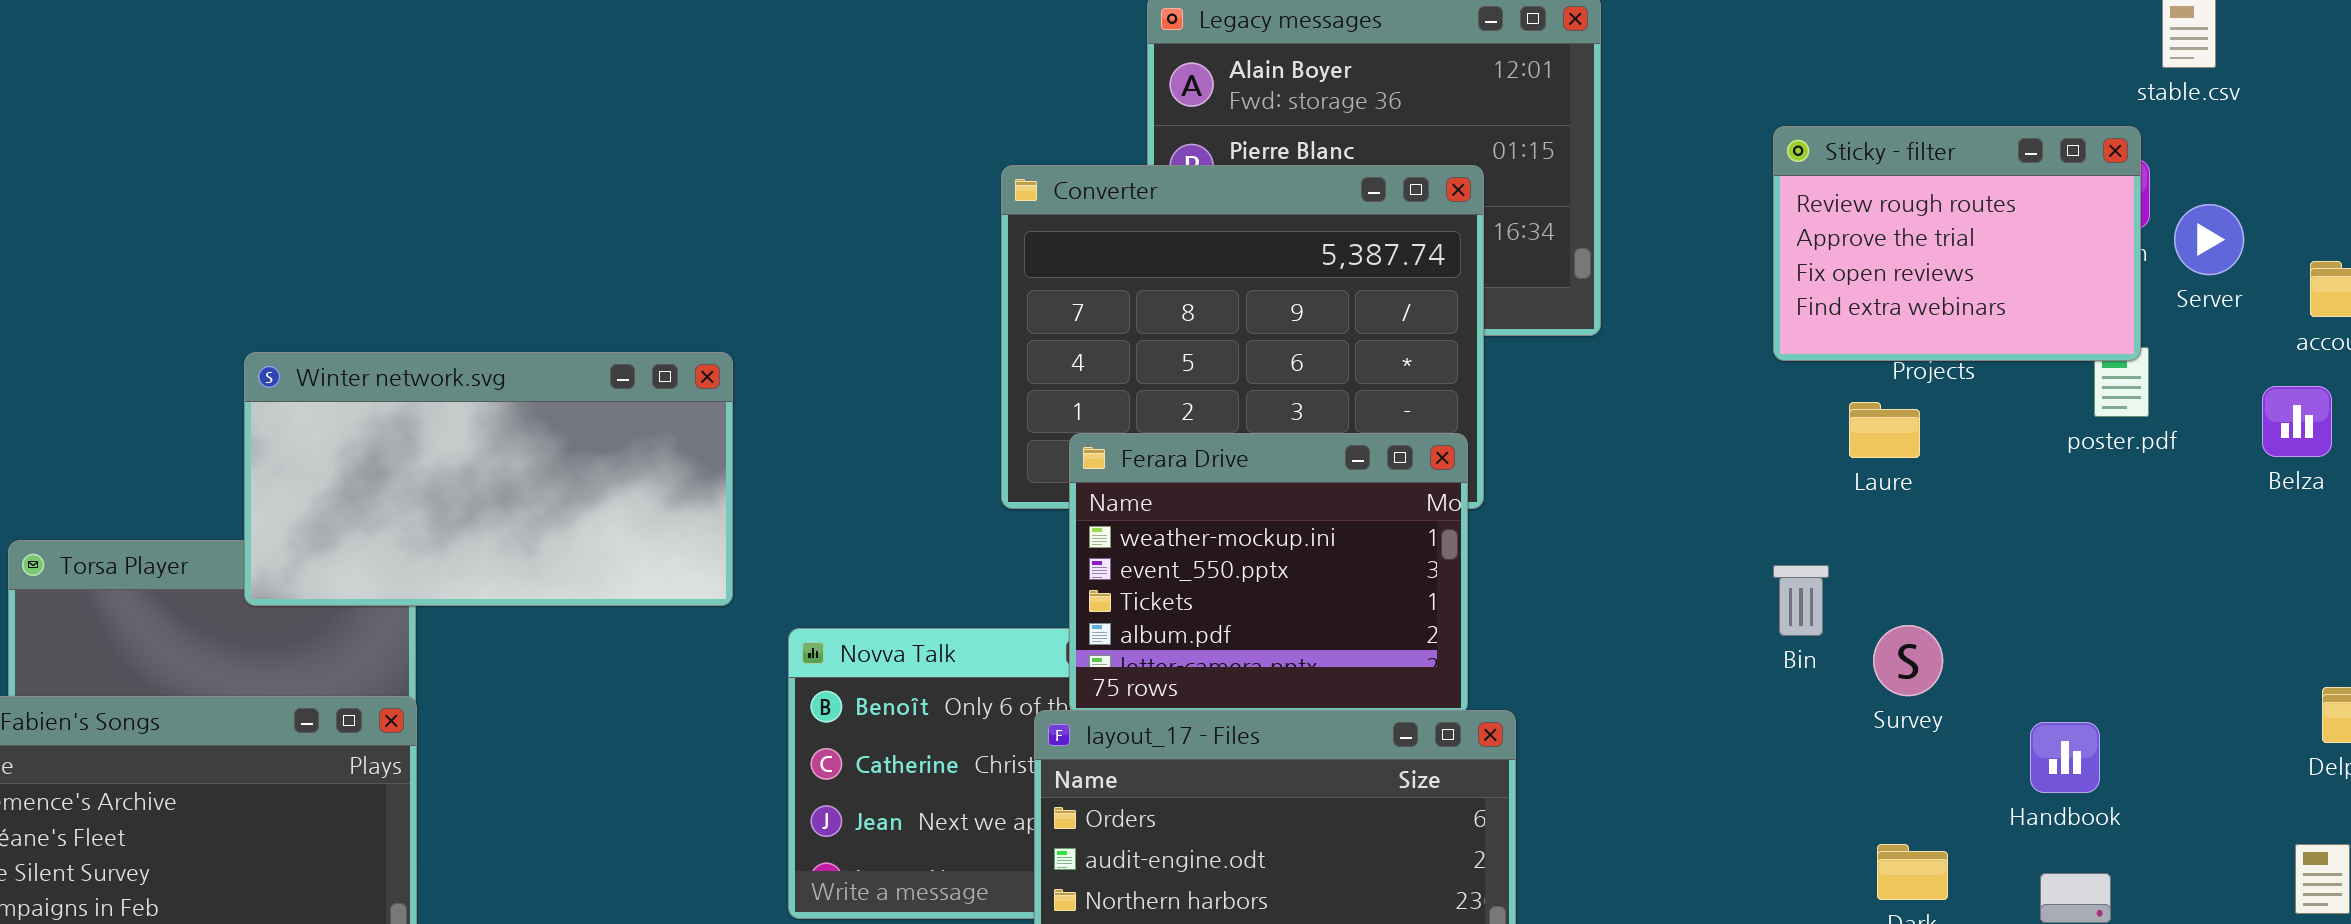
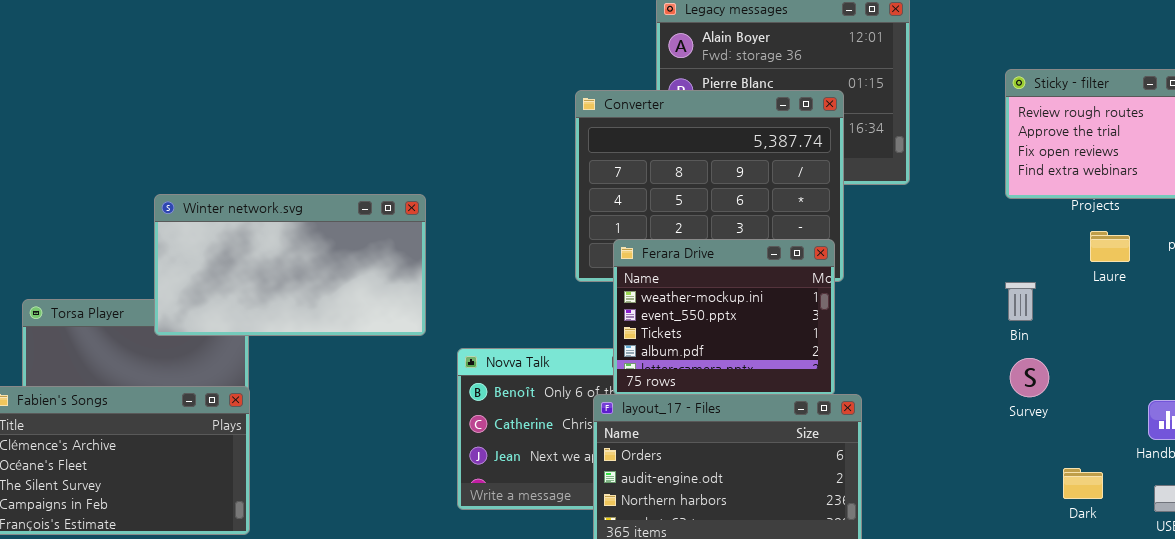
Laure: [1849,402,1920,458] -> [1090,231,1130,262], moved
Bin: [1773,565,1829,636] -> [1005,282,1036,321], moved
Survey: [1873,625,1943,696] -> [1010,358,1049,397], moved

